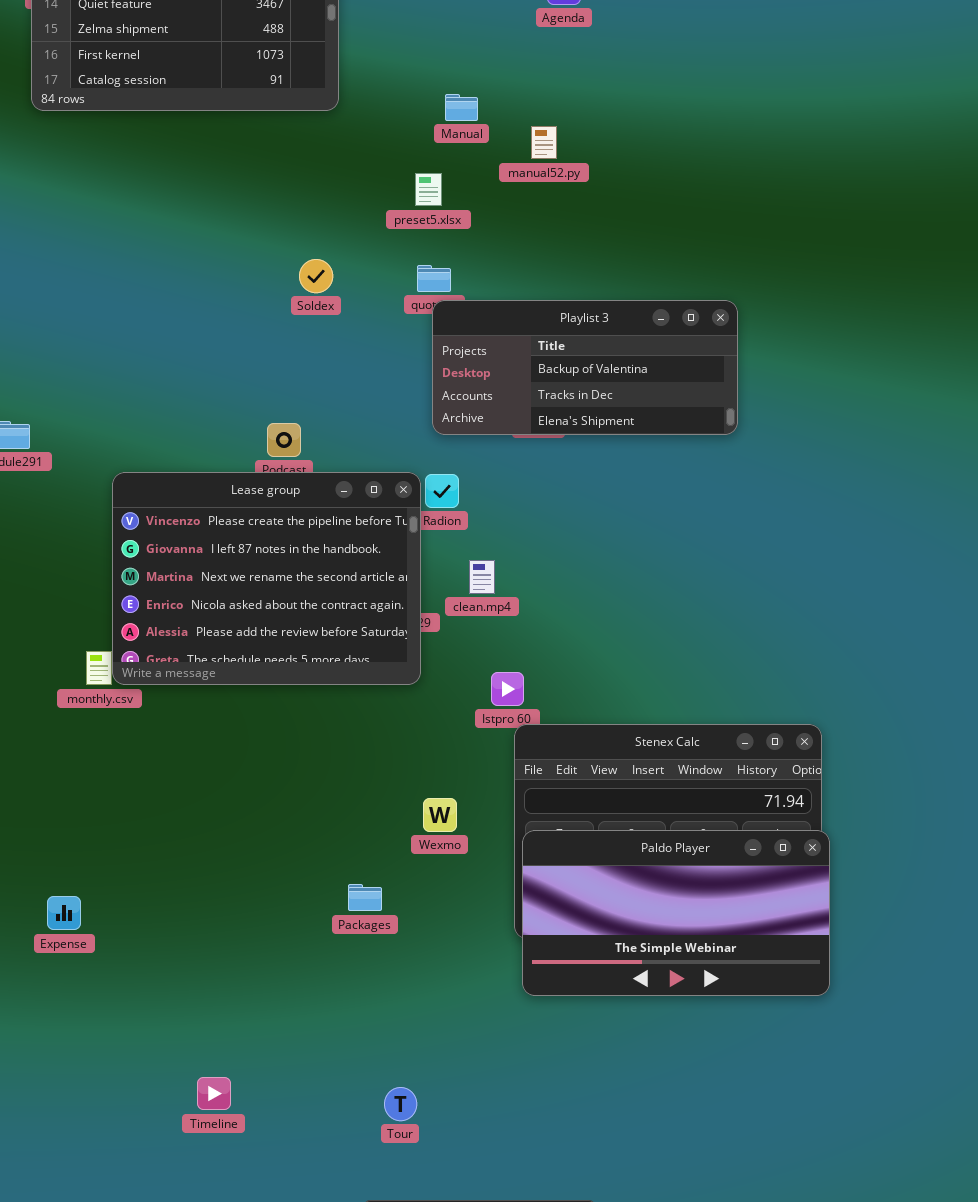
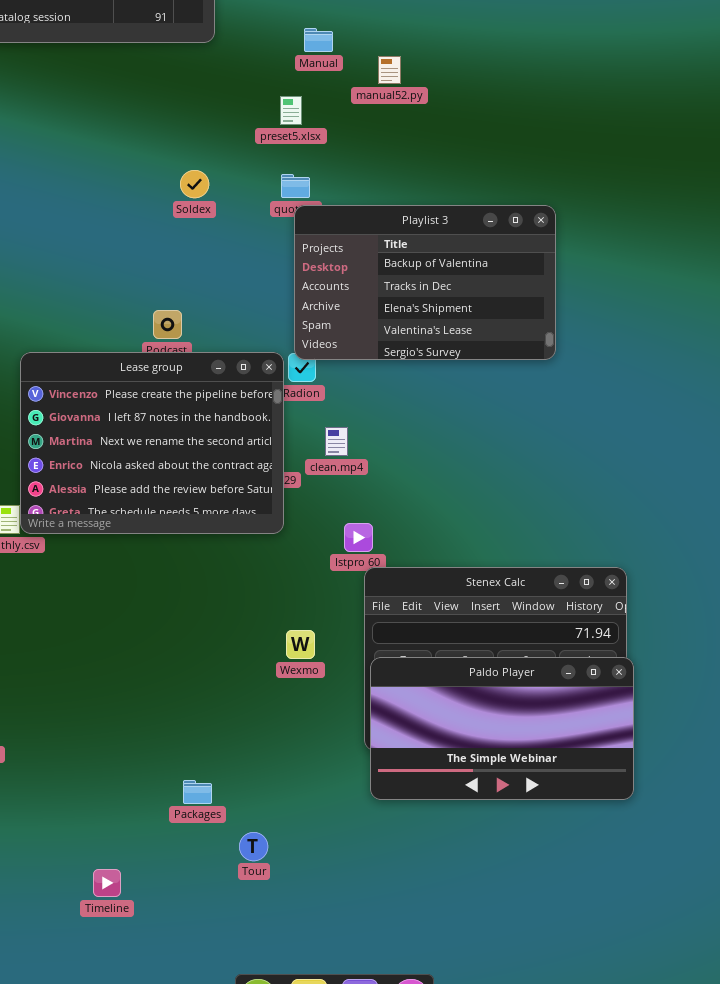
Playlist 3: [432,300,738,435] -> [294,205,556,360], resized
Packages: [348,884,382,911] -> [183,780,212,804], moved
Tour: [384,1087,417,1121] -> [239,832,268,861], moved

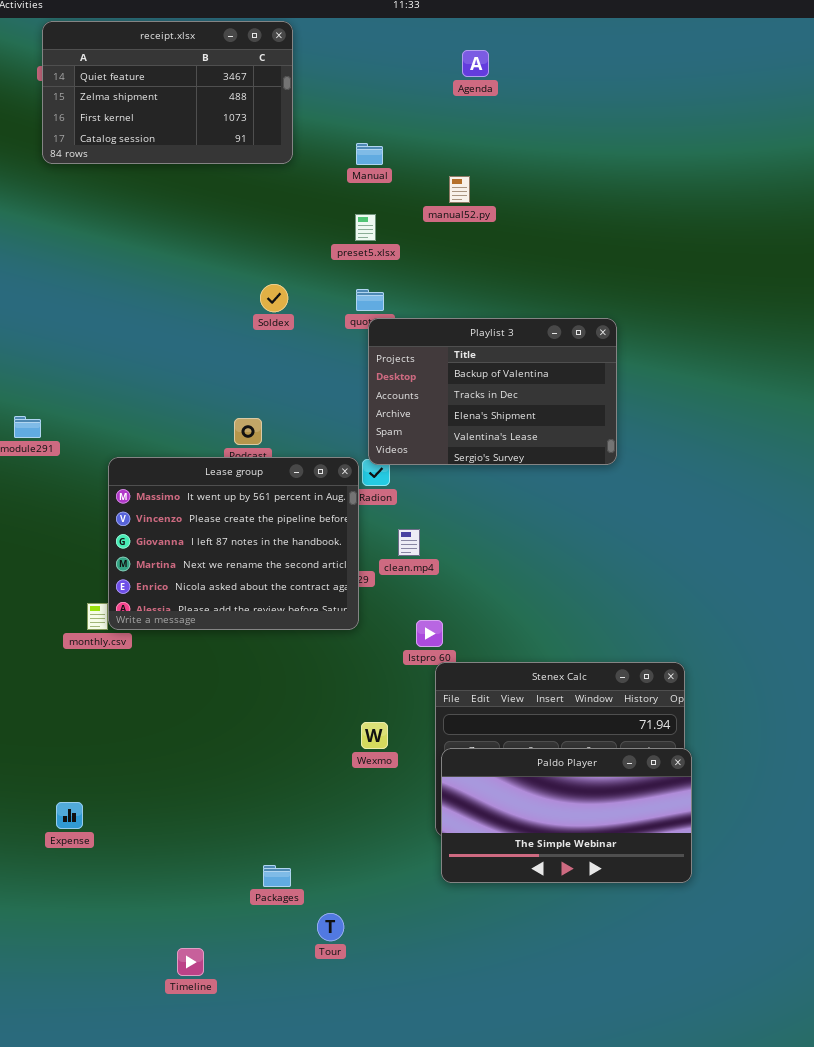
Manual: [304,28,333,52] -> [356,143,383,165], moved
Lease group: [20,352,284,534] -> [108,457,359,630], scrolled up 1 row

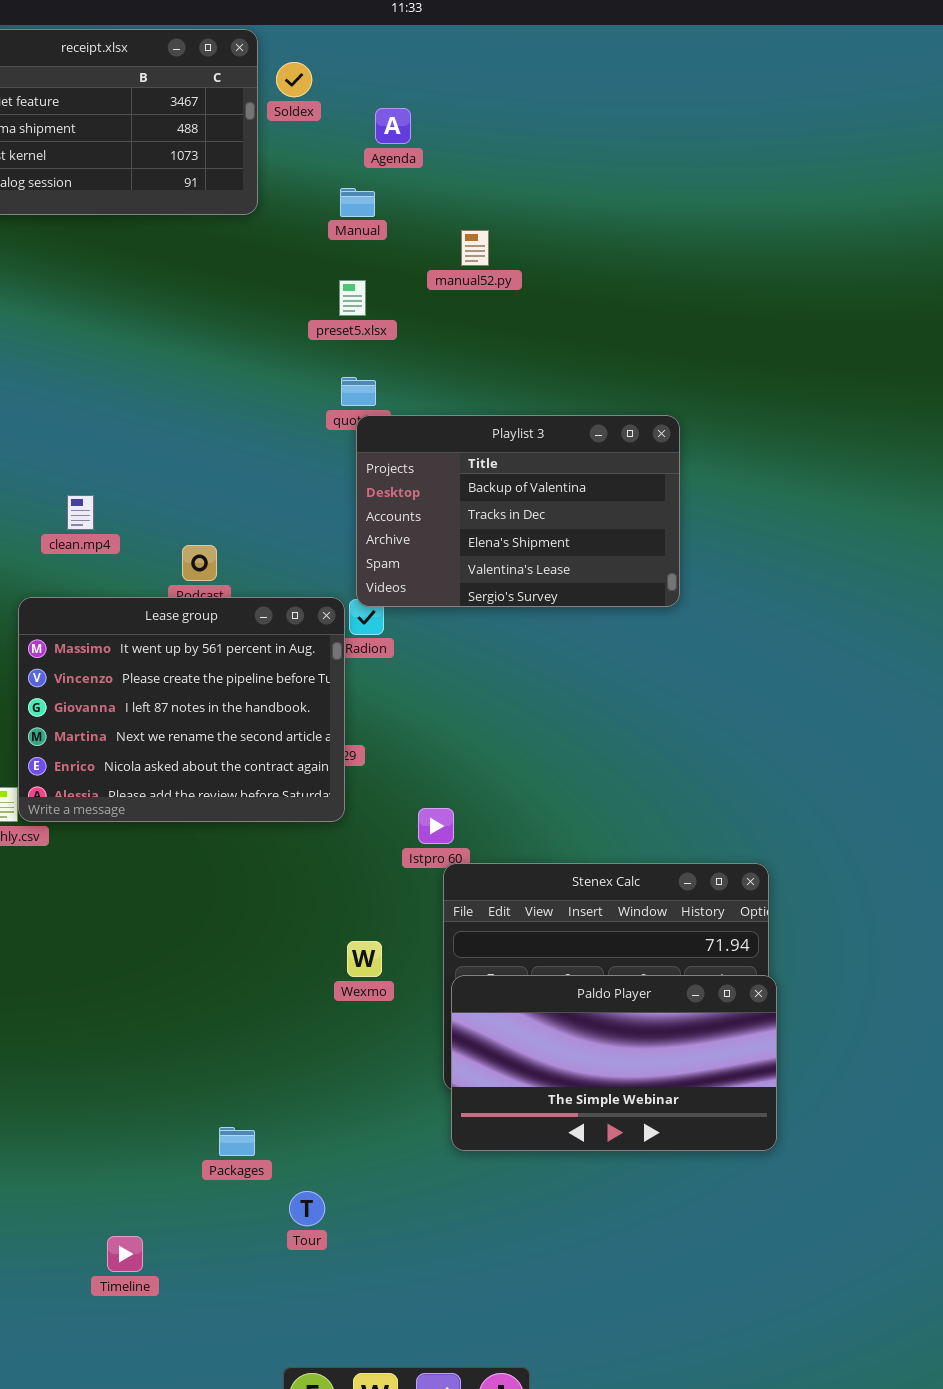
Agenda: [462,50,489,77] -> [375,108,411,144], moved
Soldex: [260,284,288,312] -> [276,62,312,97], moved
clean.mp4: [398,529,420,556] -> [67,495,94,530], moved

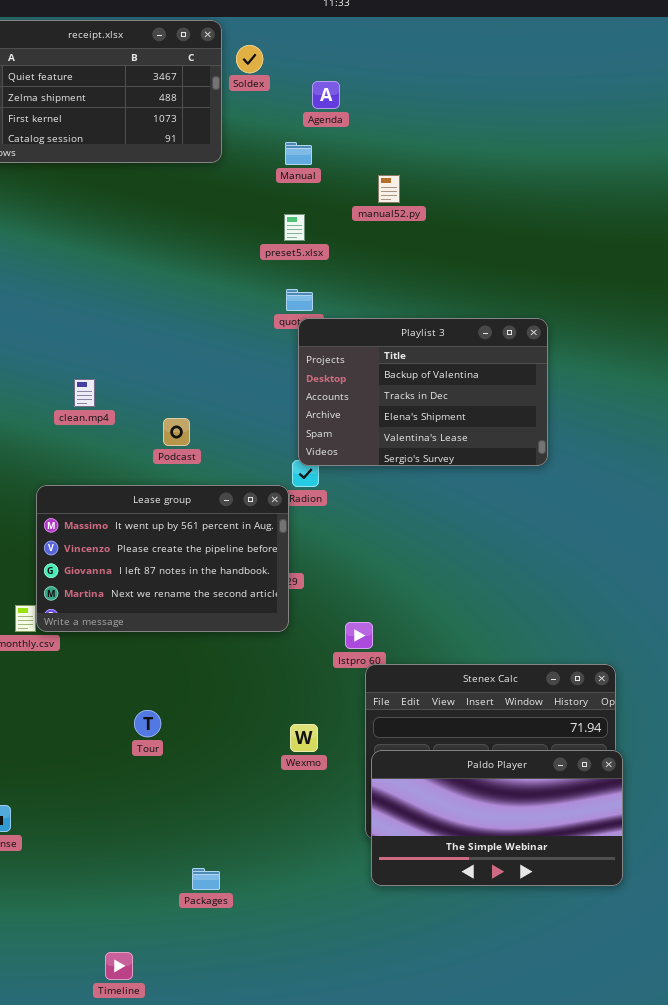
Lease group: [18,597,345,822] -> [36,485,289,632], resized
Tour: [289,1191,325,1226] -> [134,710,161,737], moved

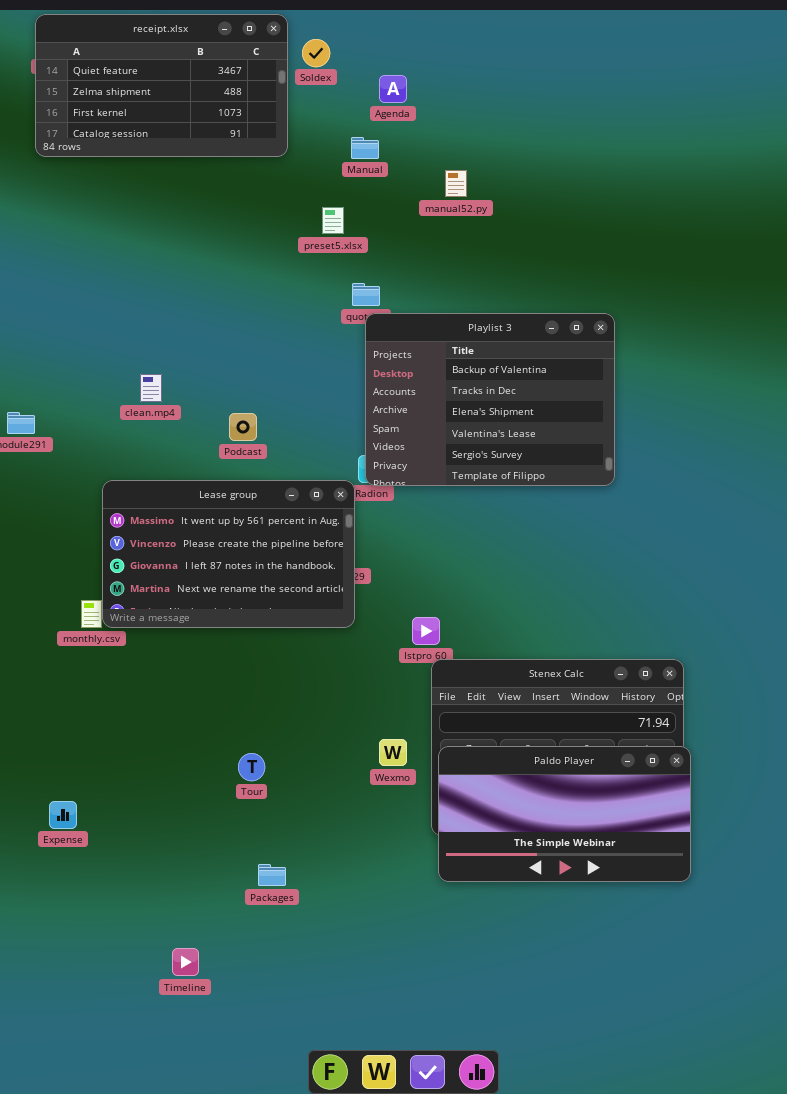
preset5.xlsx: [284,214,305,241] -> [322,207,344,234], moved
Playlist 3: [298,318,548,466] -> [365,313,615,486], resized
Tour: [134,710,161,737] -> [238,753,265,781], moved
Wexmo: [290,724,318,752] -> [379,739,407,766], moved

